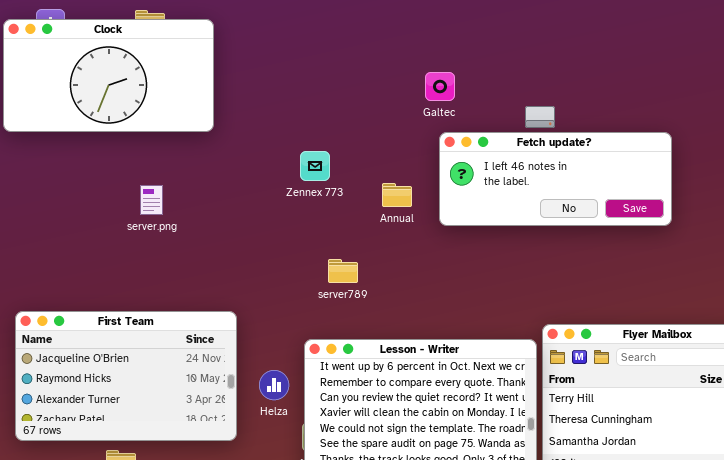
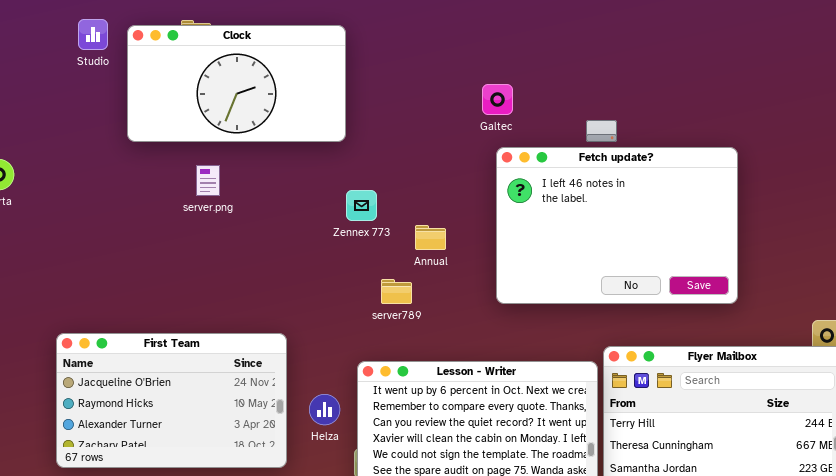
Clock: [3,19,214,132] -> [127,25,346,142], moved
Fetch update?: [439,132,672,226] -> [496,147,738,304], resized
Zennex 773: [300,151,330,181] -> [346,190,377,221], moved
Annual: [382,183,412,207] -> [415,225,446,250], moved
server.png: [140,185,163,215] -> [196,165,220,196], moved

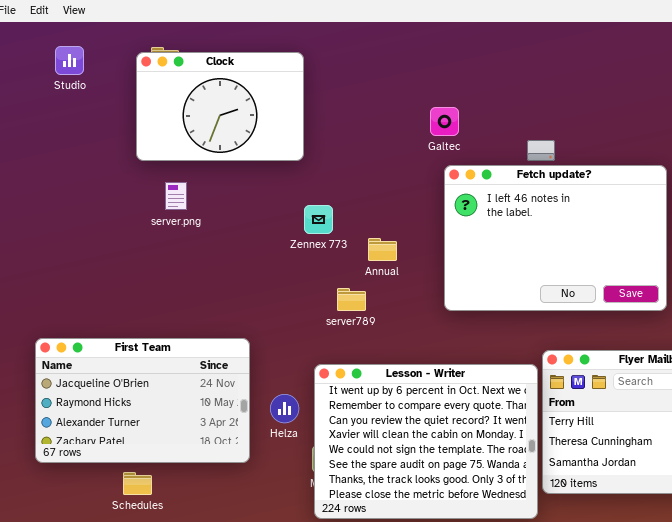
Clock: [127,25,346,142] -> [136,52,304,161], resized

